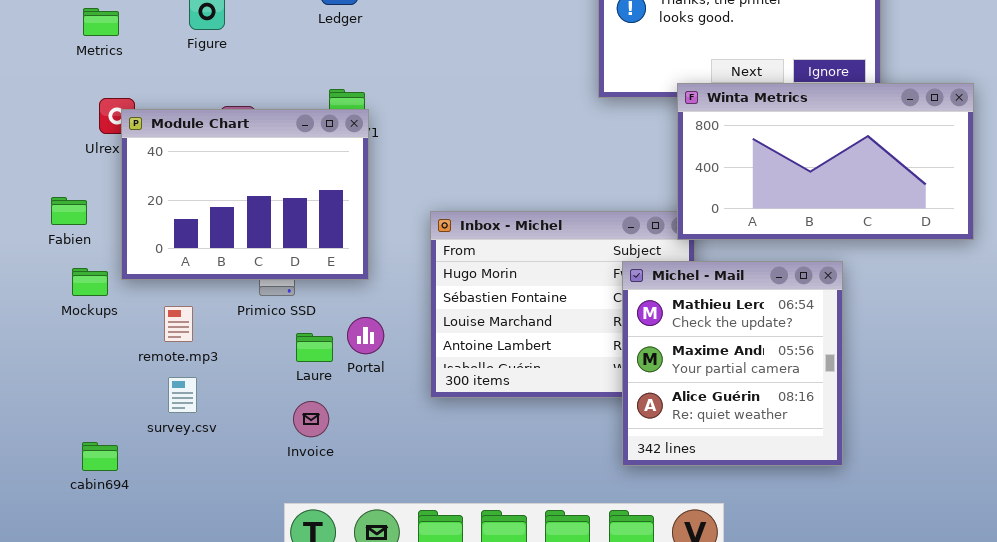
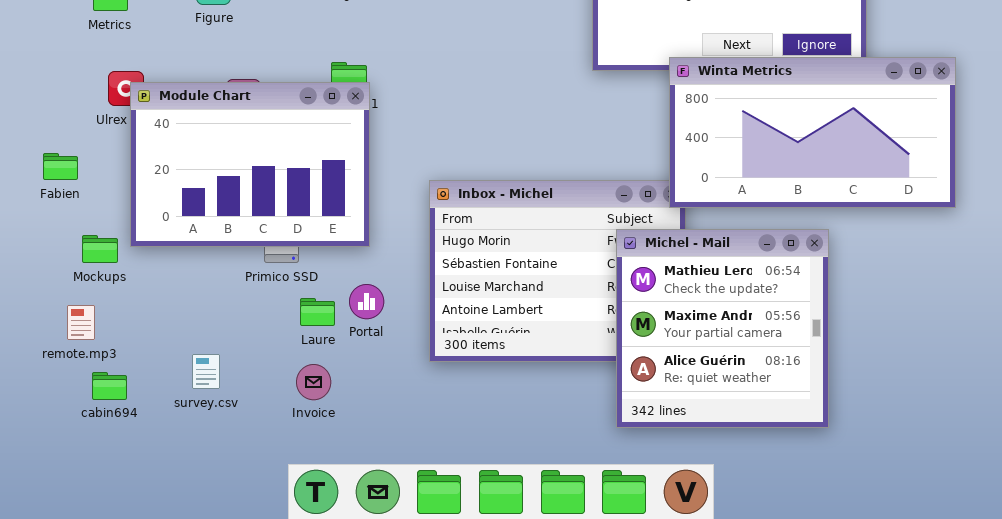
Fabien: [51,197,87,225] -> [43,153,78,180], moved
remote.mp3: [164,306,193,342] -> [67,305,95,340], moved
survey.csv: [168,377,197,413] -> [192,354,220,389], moved
cabin694: [82,442,118,471] -> [92,372,127,400], moved

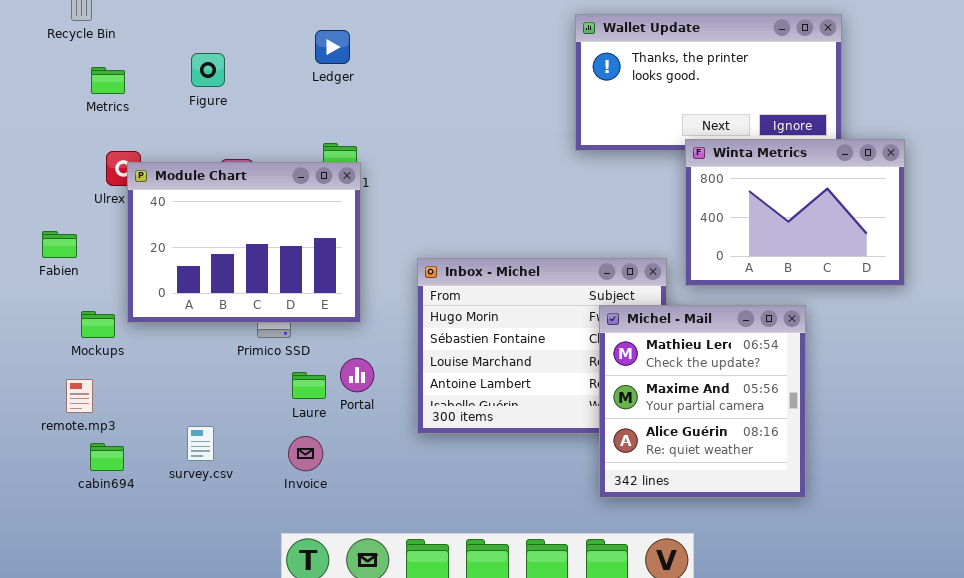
Winta Metrics: [669,57,956,208] -> [685,139,905,286], moved, resized

